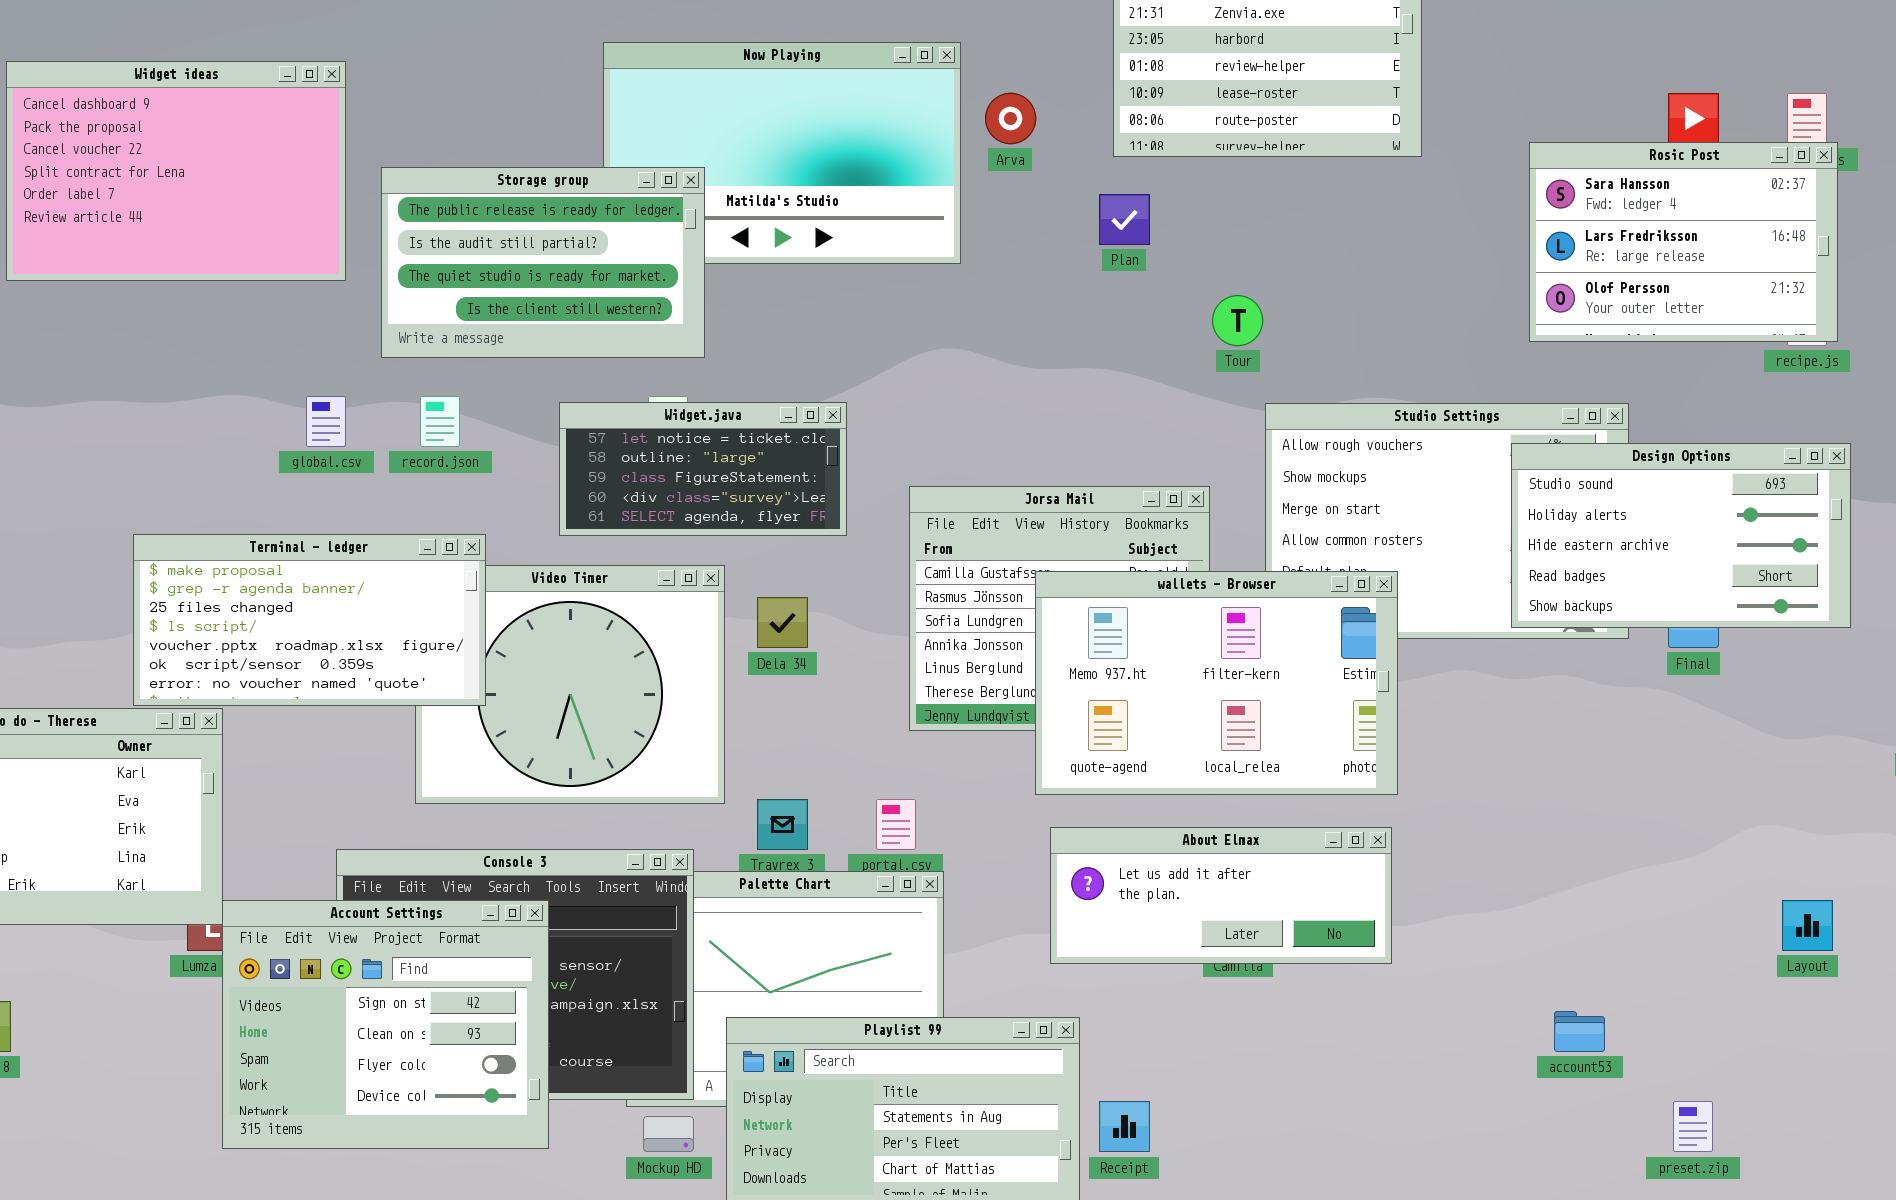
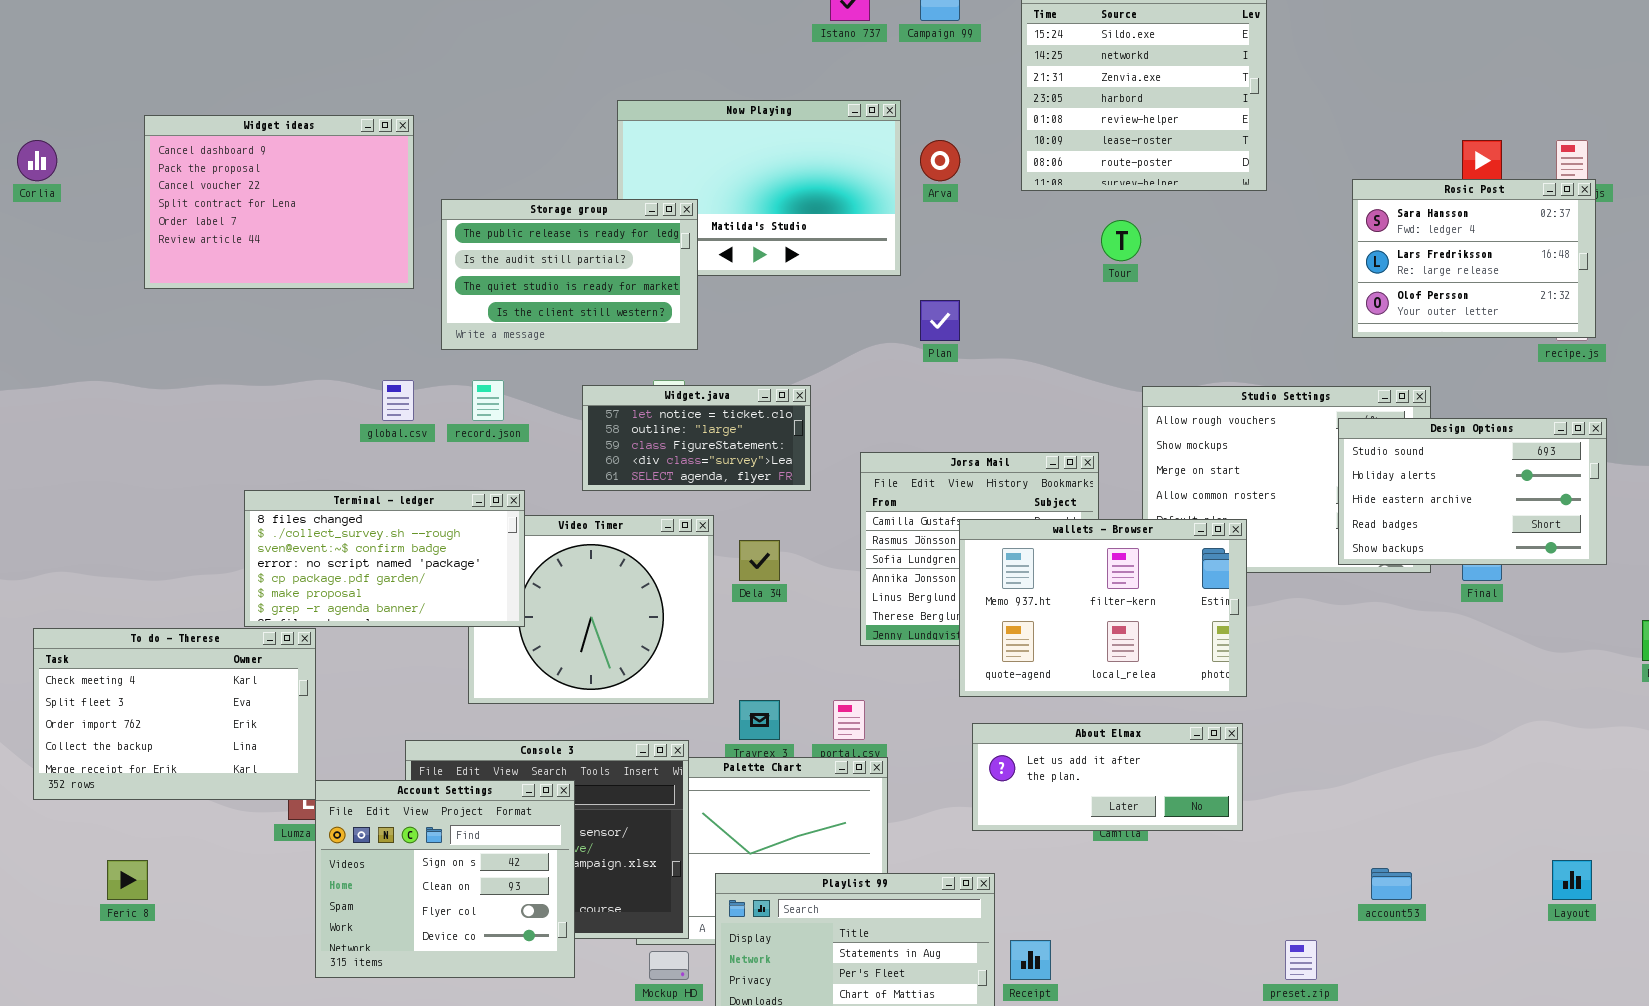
Plan: [1099,194,1150,245] -> [920,300,960,341], moved
Tour: [1212,295,1263,346] -> [1101,220,1141,261], moved
Terminal - ledger: [133,534,486,706] -> [244,490,525,627], scrolled up 5 rows
Layout: [1782,900,1833,951] -> [1552,860,1592,900], moved
preset.zip: [1673,1101,1713,1152] -> [1285,940,1317,980], moved

